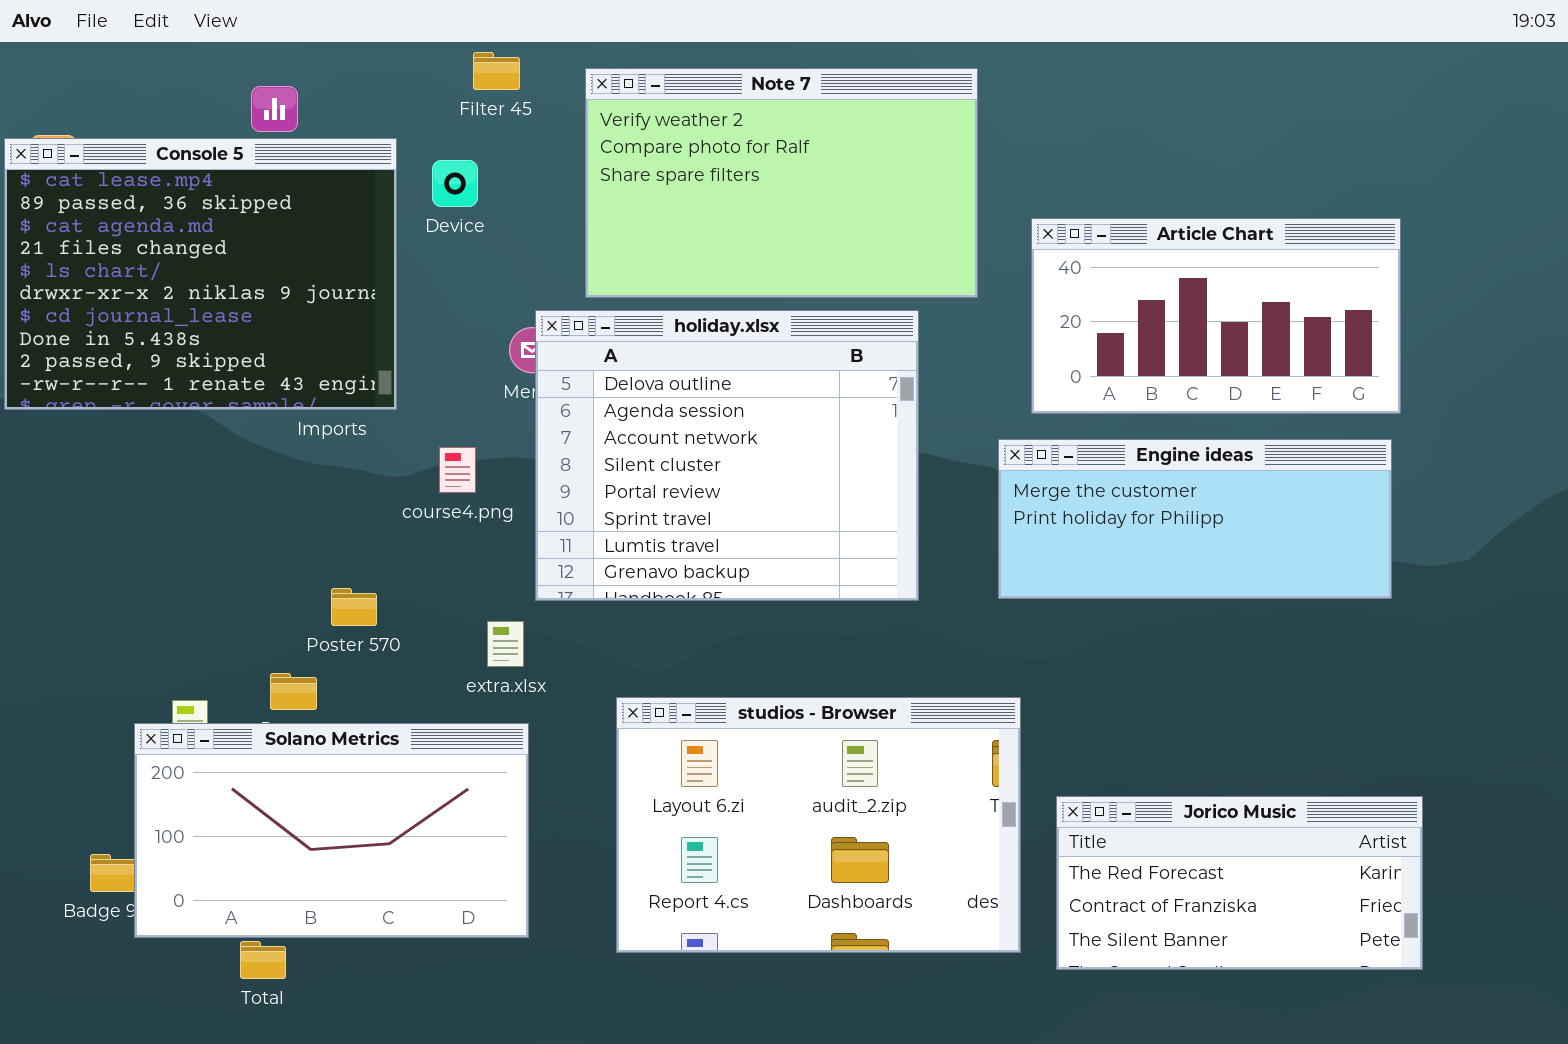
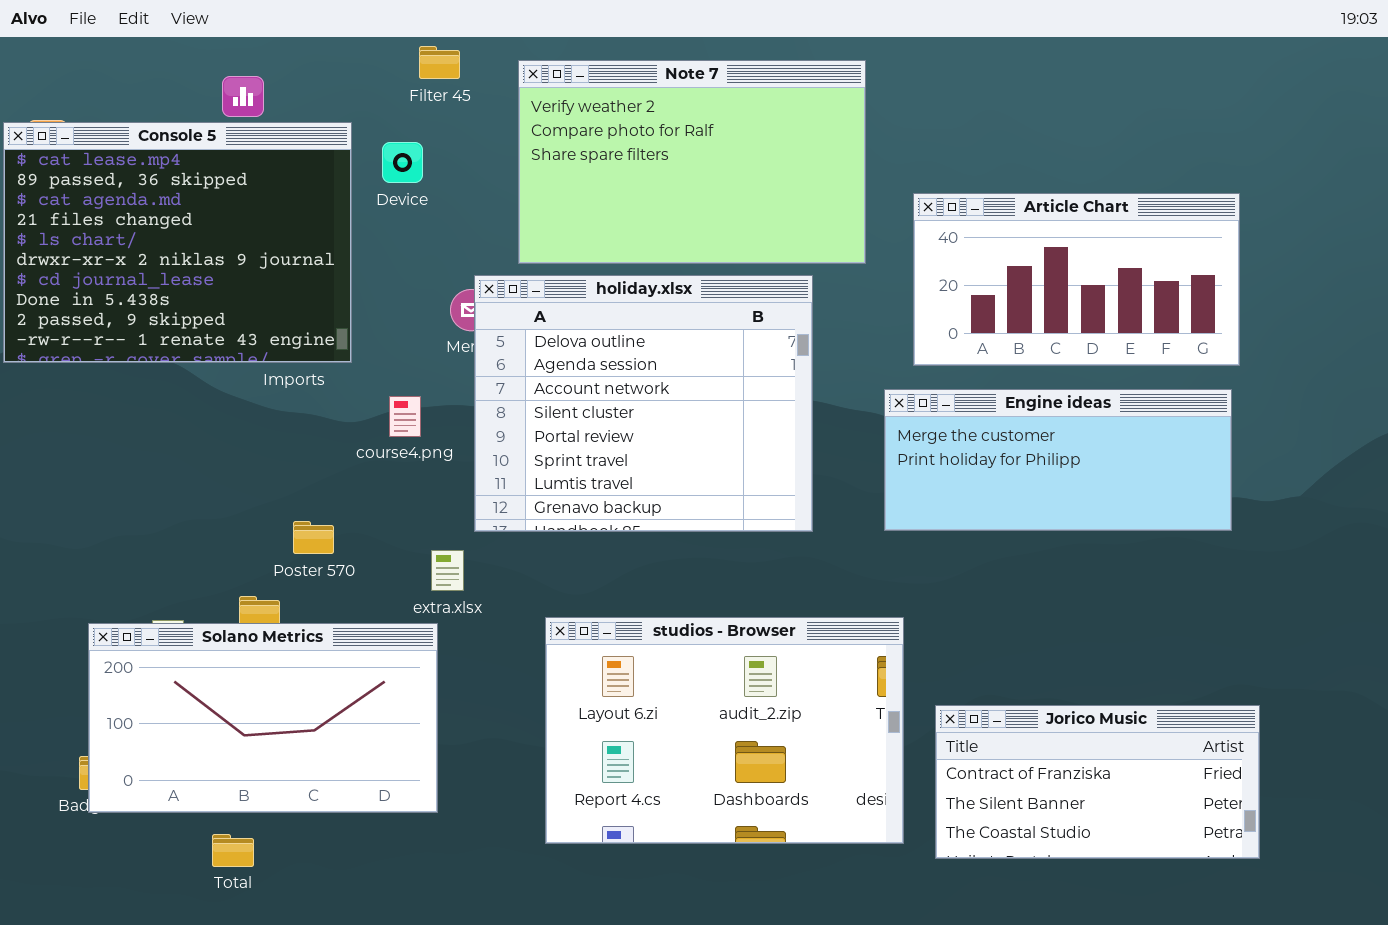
Solano Metrics: [134,723,529,938] -> [88,623,438,813], moved
Jorico Music: [1056,796,1423,970] -> [935,705,1260,859], scrolled down 1 row

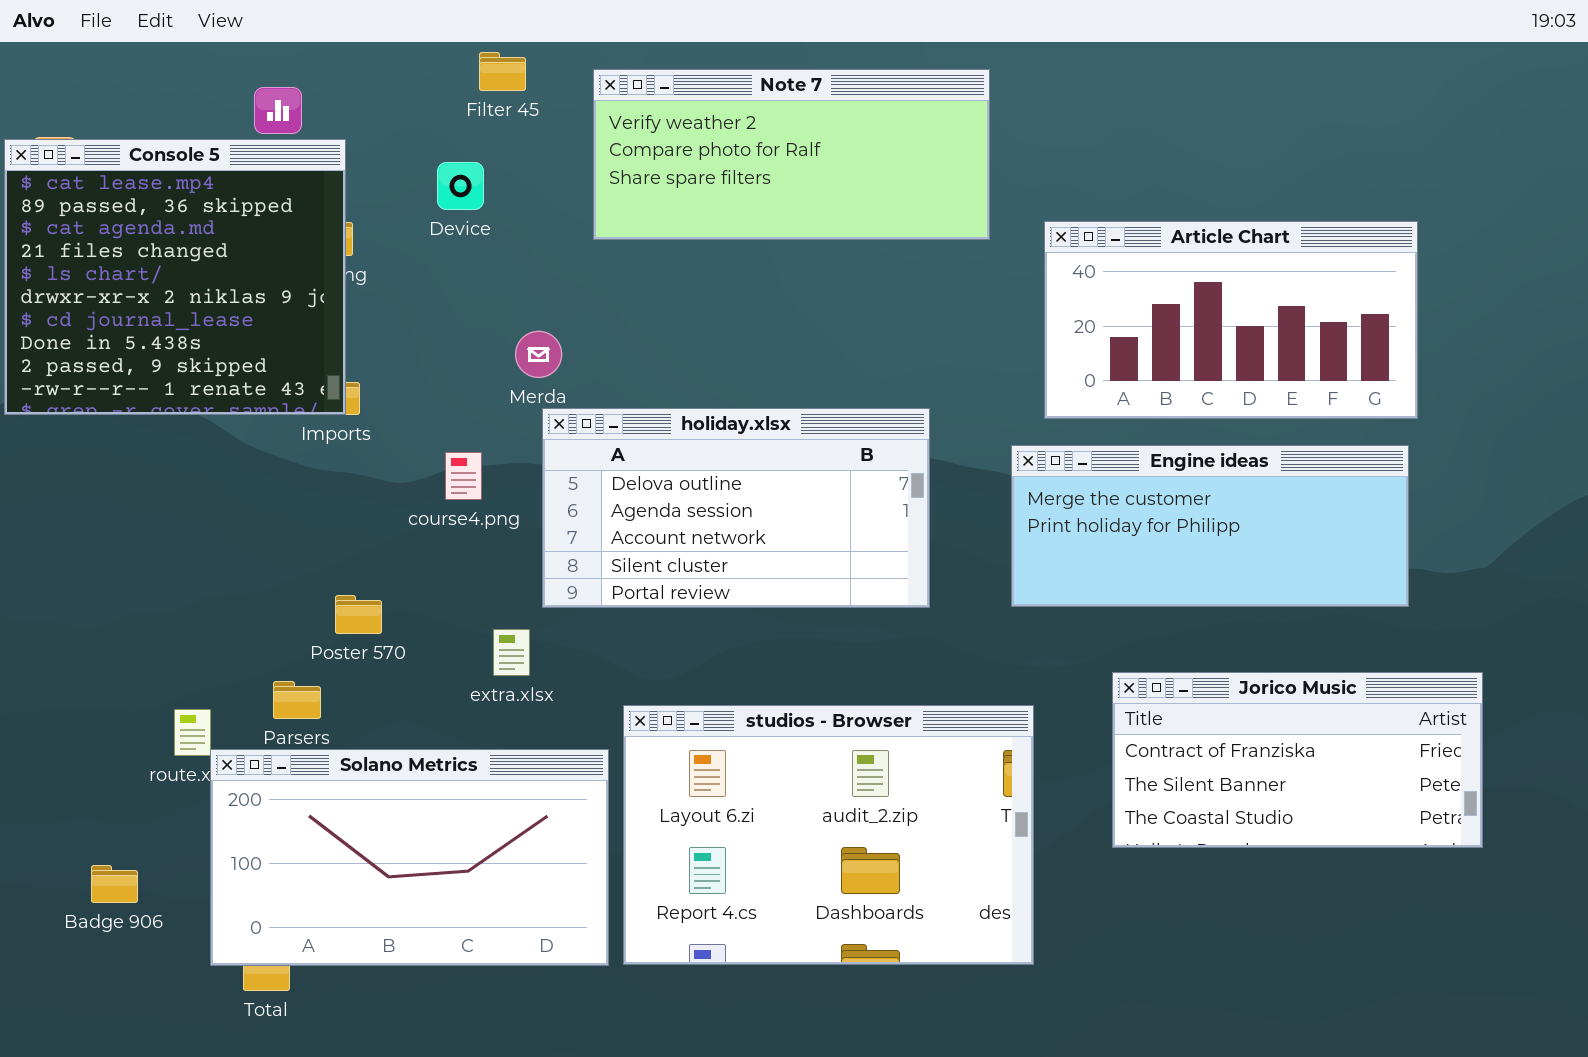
Note 7: [518,60,866,264] -> [593,69,990,240], resized
Console 5: [3,122,352,363] -> [4,139,346,415], resized
holiday.xlsx: [474,275,813,532] -> [542,408,930,608], resized
Solano Metrics: [88,623,438,813] -> [210,749,609,966], moved
Jorico Music: [935,705,1260,859] -> [1112,672,1483,848], moved

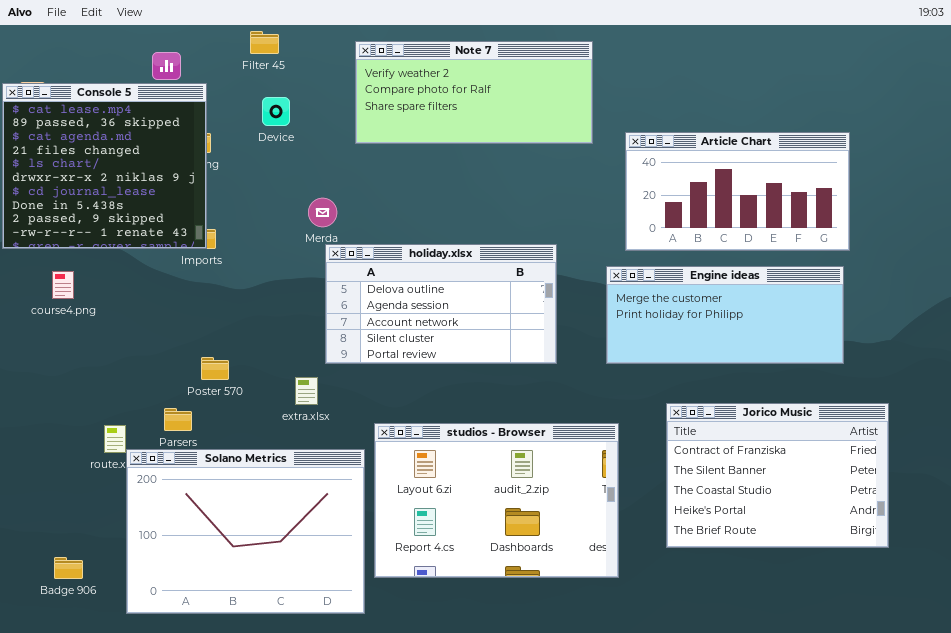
Filter 45: [479,52,526,91] -> [250,31,279,54], moved
course4.png: [445,452,482,500] -> [52,271,74,299], moved
Jorico Music: [1112,672,1483,848] -> [666,403,889,548], resized
Solano Metrics: [210,749,609,966] -> [126,449,365,614], resized
Badge 906: [91,865,138,903] -> [54,557,83,579], moved

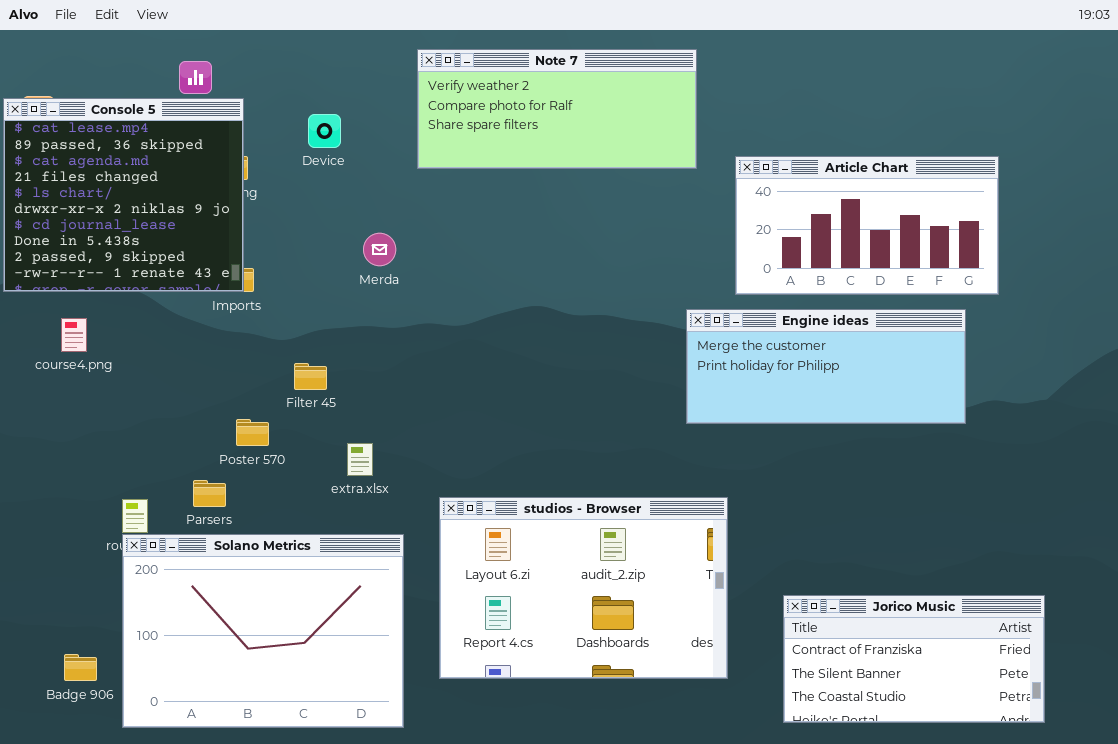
Filter 45: [250,31,279,54] -> [294,363,327,390], moved
holiday.xlsx: [325,244,557,364] -> none, closed
Engine ideas: [606,266,844,364] -> [686,309,966,424], moved
Jorico Music: [666,403,889,548] -> [783,595,1045,723], moved, resized
Solano Metrics: [126,449,365,614] -> [122,534,404,728], moved

